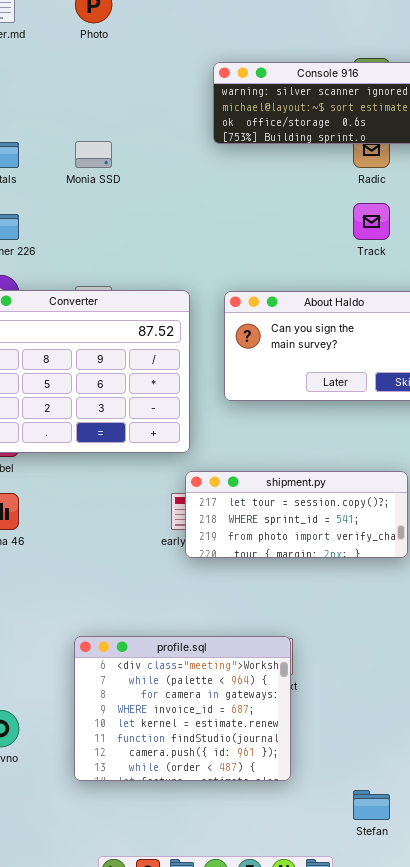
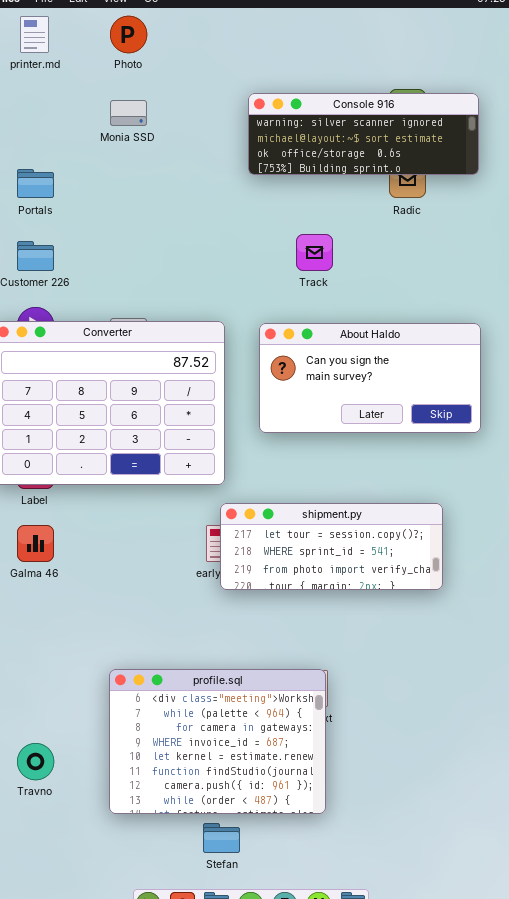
Monia SSD: [75,141,112,168] -> [110,100,147,126], moved
Track: [353,203,390,240] -> [296,234,333,271], moved
Stefan: [353,790,390,820] -> [203,823,240,853], moved

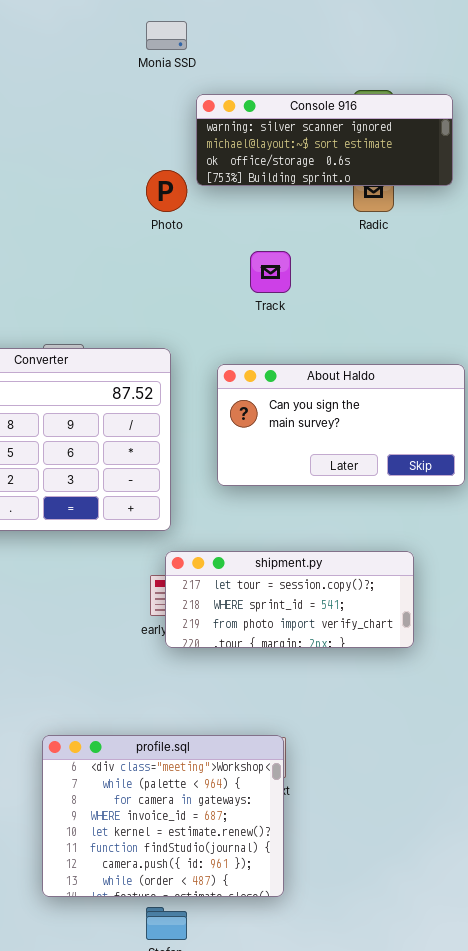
Photo: [110,16,147,53] -> [146,170,187,212], moved
Monia SSD: [110,100,147,126] -> [146,21,187,50], moved
About Haldo: [259,323,481,433] -> [217,364,465,486], moved

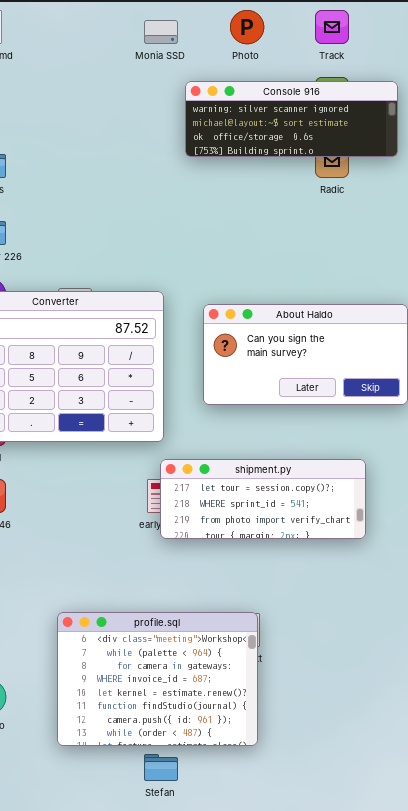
Photo: [146,170,187,212] -> [230,10,264,44], moved
Track: [250,251,291,293] -> [315,10,349,44], moved

